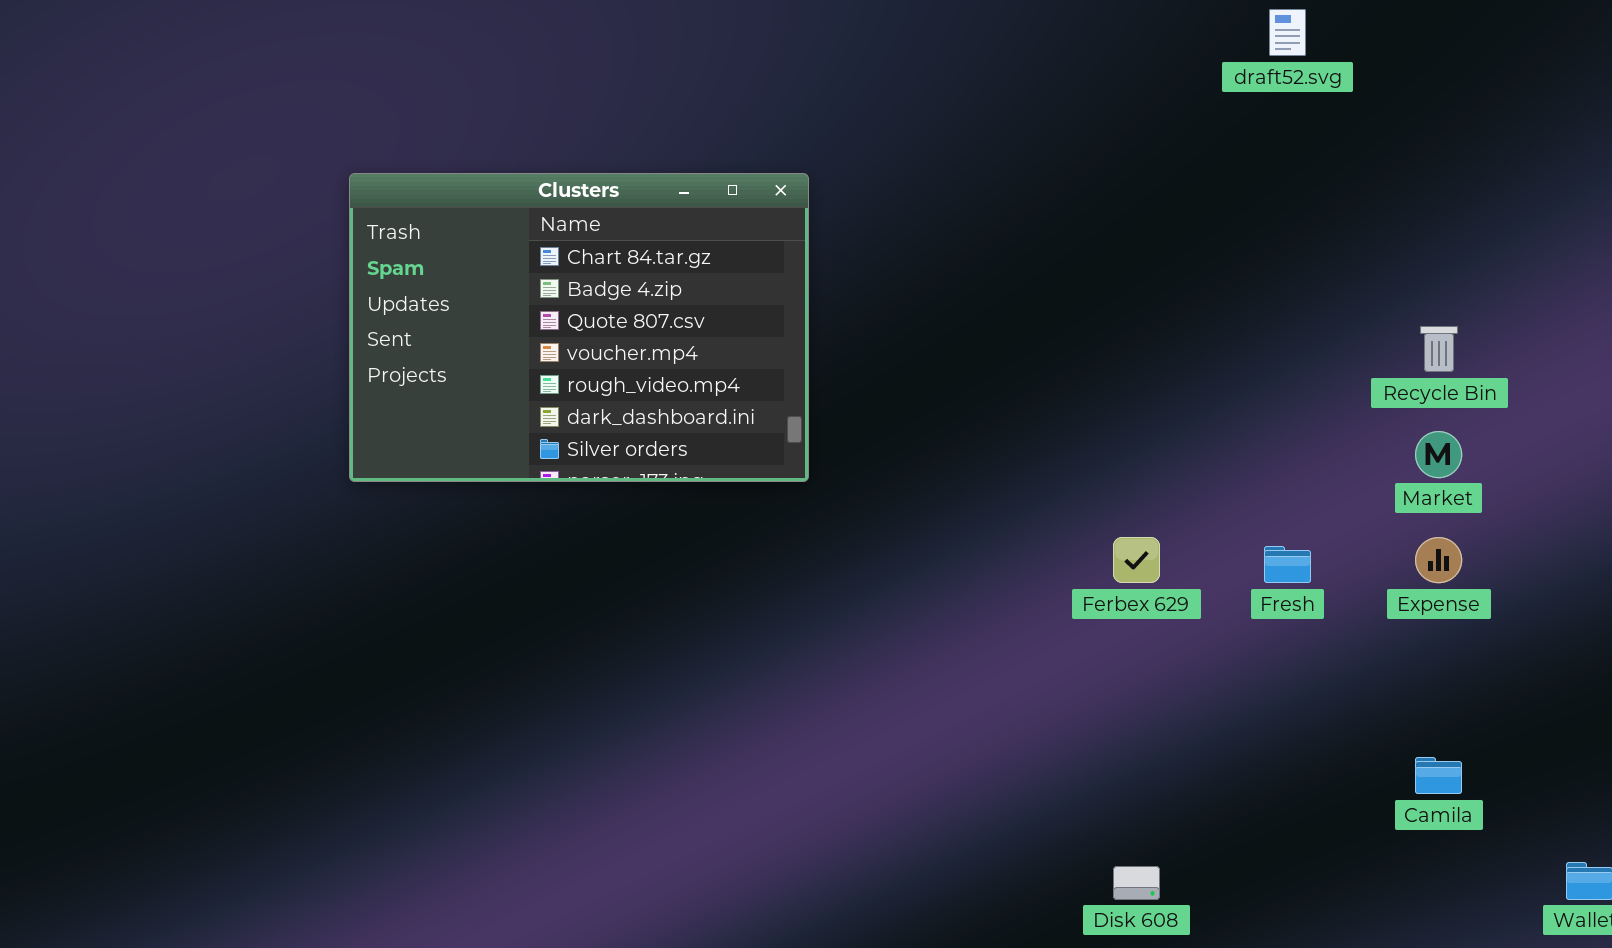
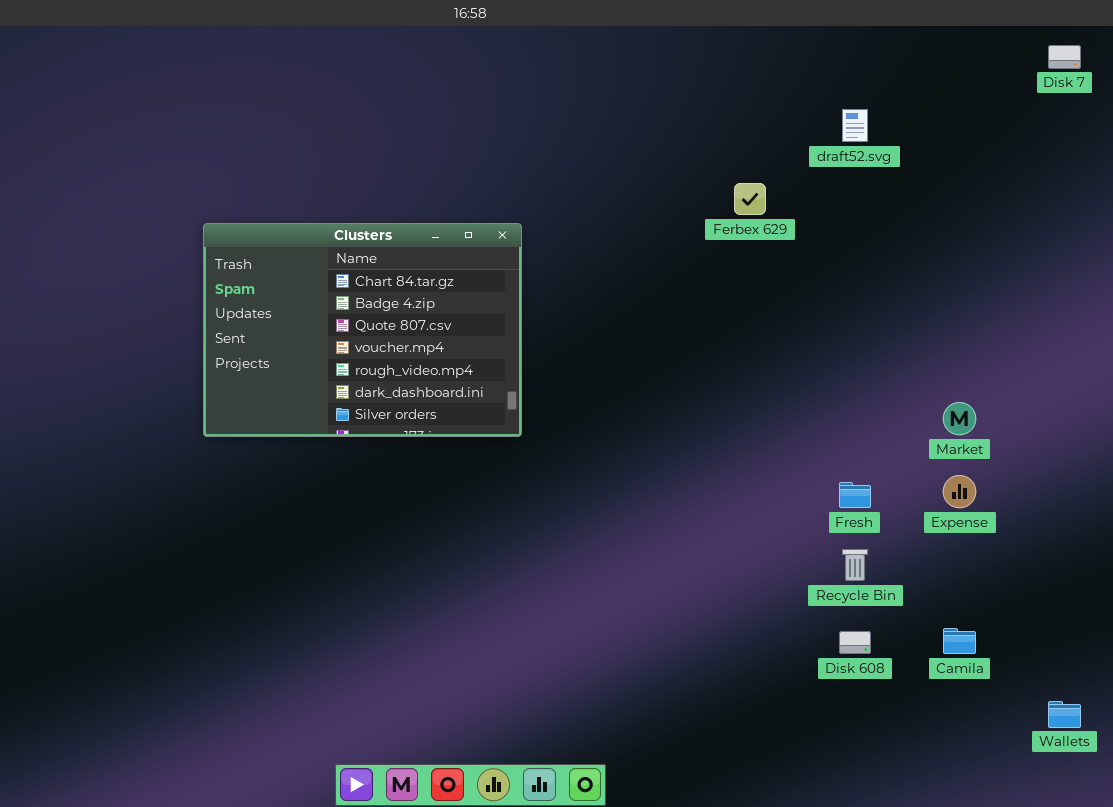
Recycle Bin: [1420,326,1458,372] -> [842,549,868,581], moved
Ferbex 629: [1113,537,1160,583] -> [734,183,766,215], moved
Disk 608: [1113,866,1160,900] -> [839,631,871,654], moved

